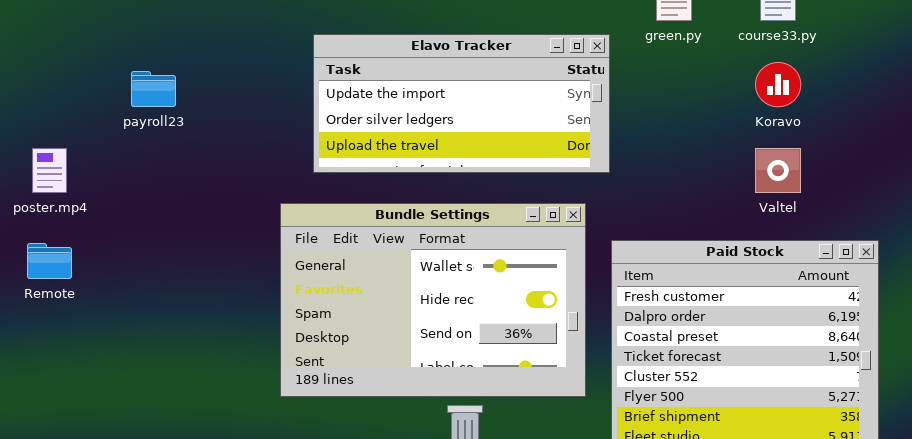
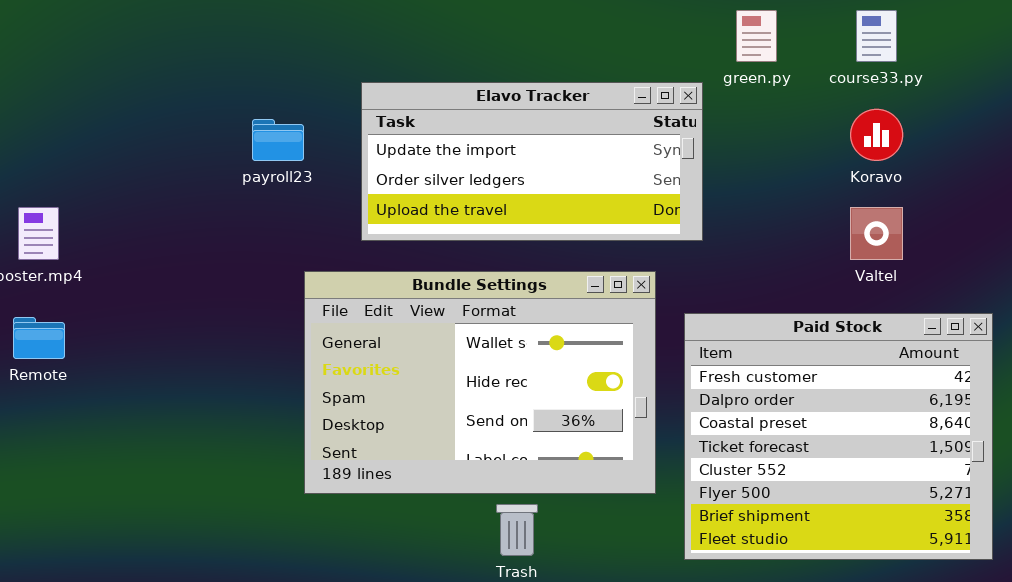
Elavo Tracker: [313,34,610,173] -> [361,82,703,241], moved
payroll23: [131,71,176,107] -> [252,119,304,161], moved

